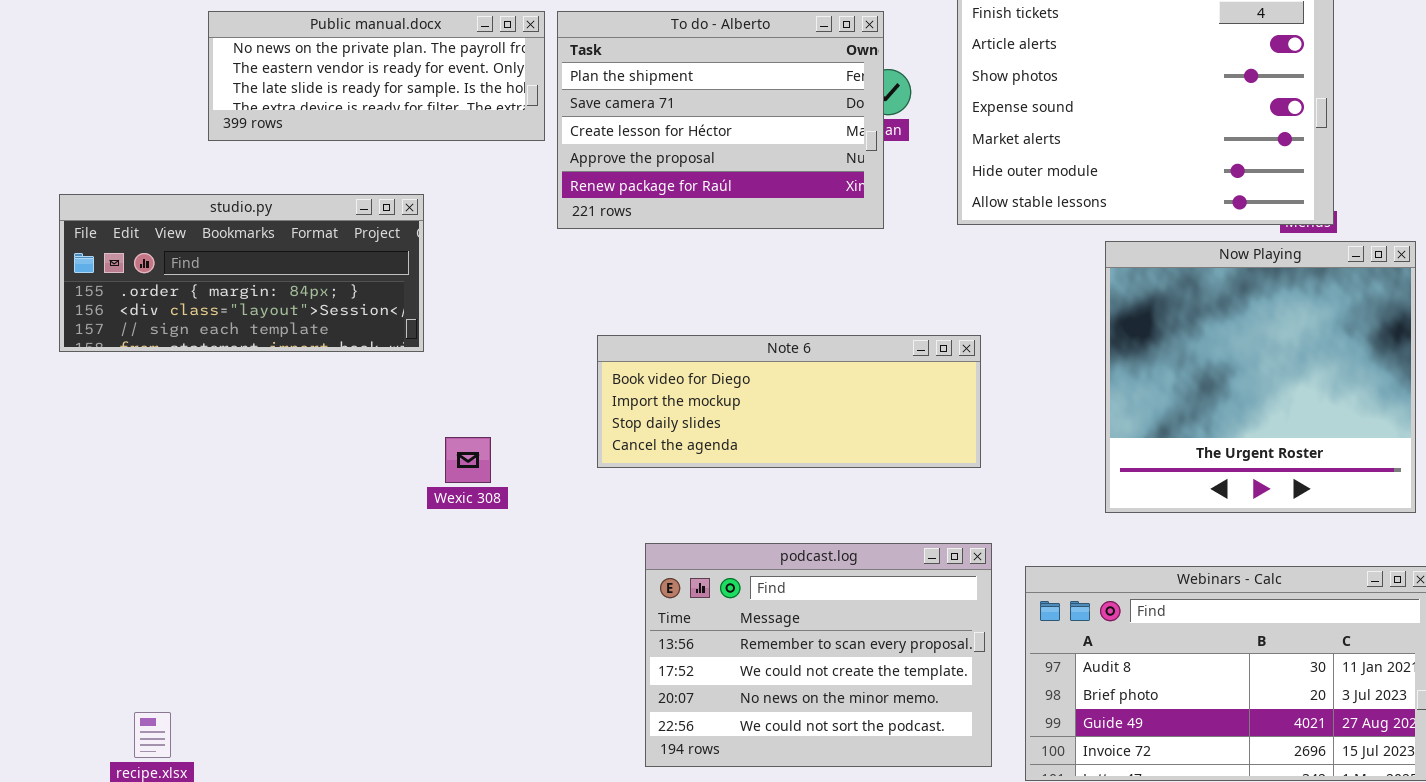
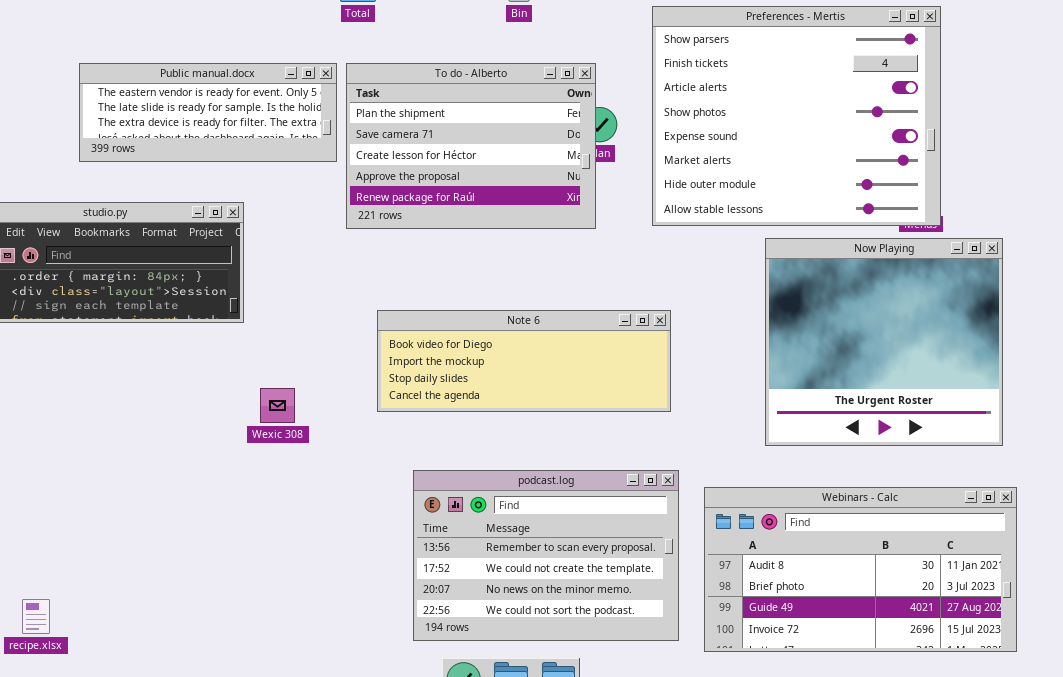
Public manual.docx: [208,11,545,141] -> [79,63,337,162], scrolled down 1 row

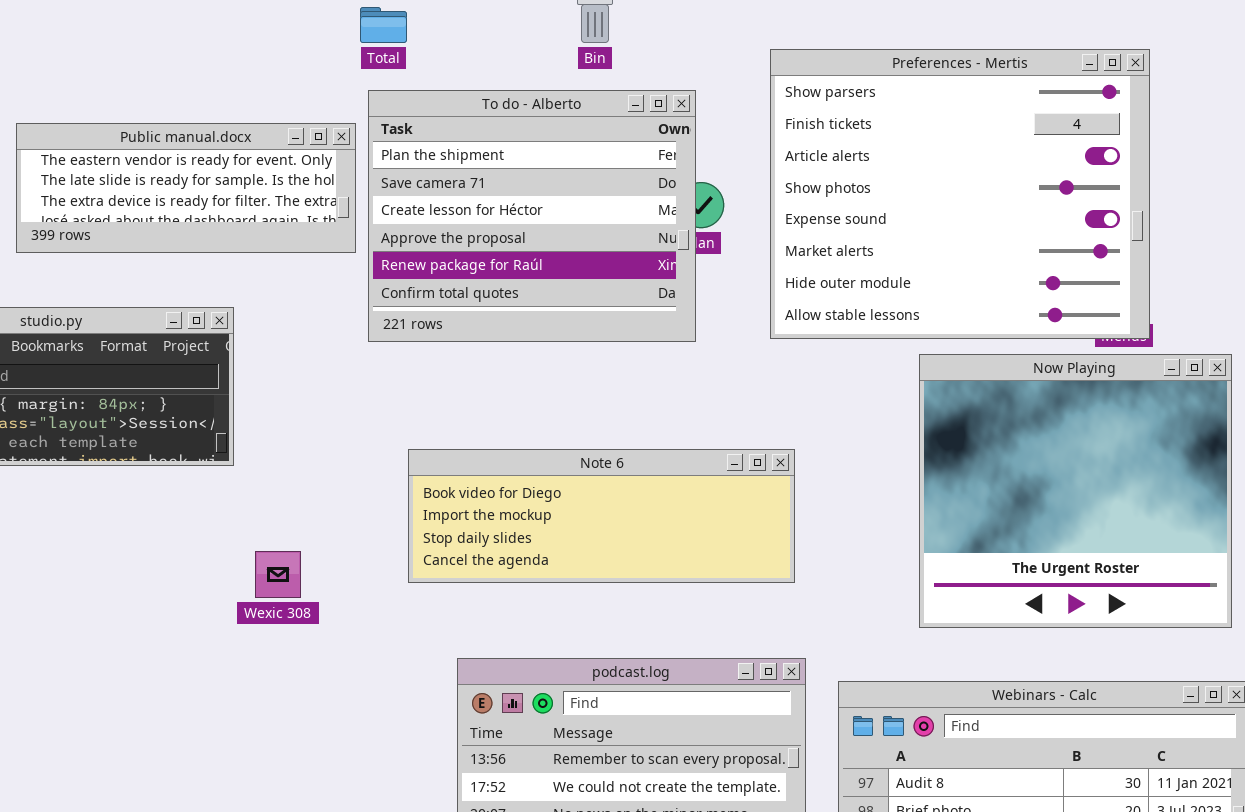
To do - Alberto: [346,63,596,229] -> [368,90,696,342], resized

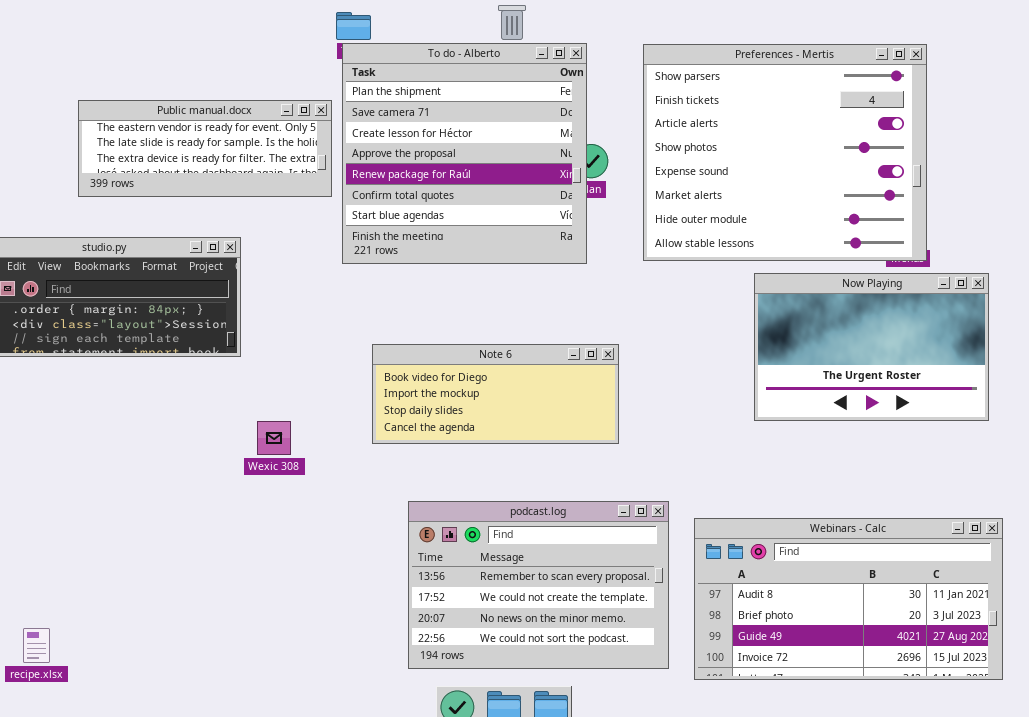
To do - Alberto: [368,90,696,342] -> [342,43,587,264], resized
Now Playing: [919,354,1232,628] -> [754,273,989,421], resized
Note 6: [408,449,795,583] -> [372,344,619,444], resized

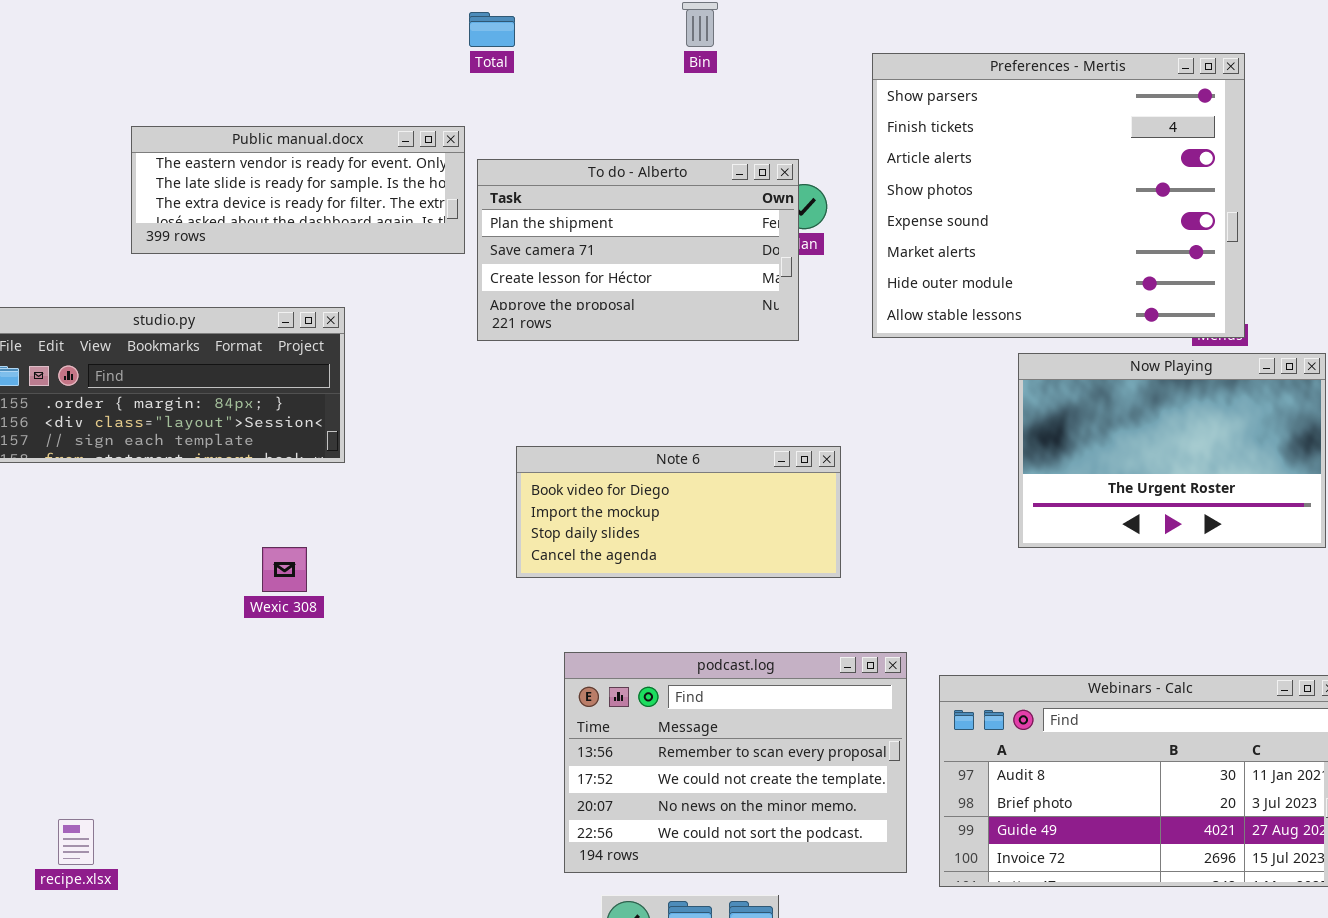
To do - Alberto: [342,43,587,264] -> [477,159,799,341], resized
Wexic 308: [257,421,291,455] -> [262,547,307,592], moved

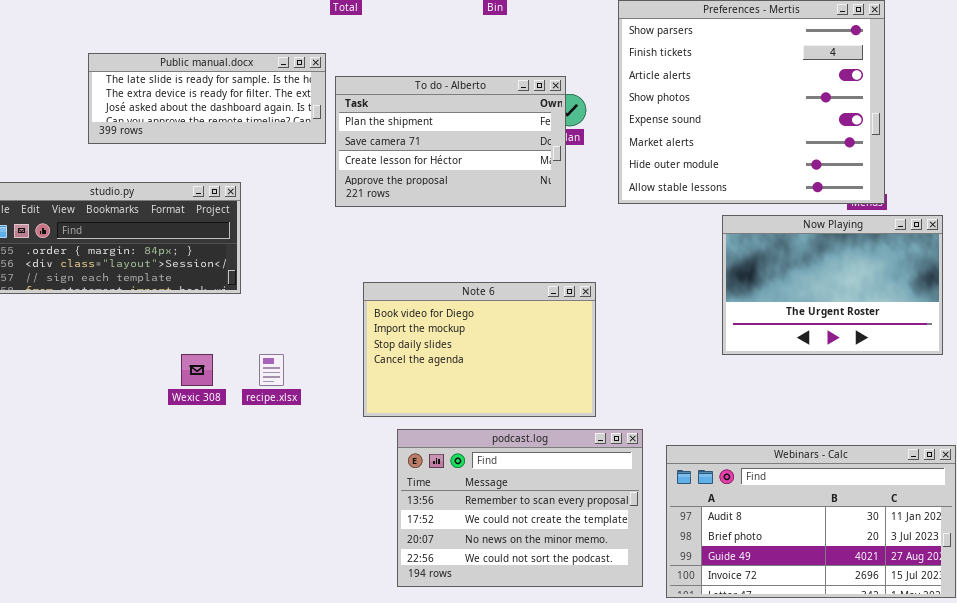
Public manual.docx: [131,126,465,254] -> [88,53,326,144], scrolled down 1 row
Note 6: [516,446,841,578] -> [363,282,596,417], resized
recipe.xlsx: [58,819,94,865] -> [259,354,284,386], moved

